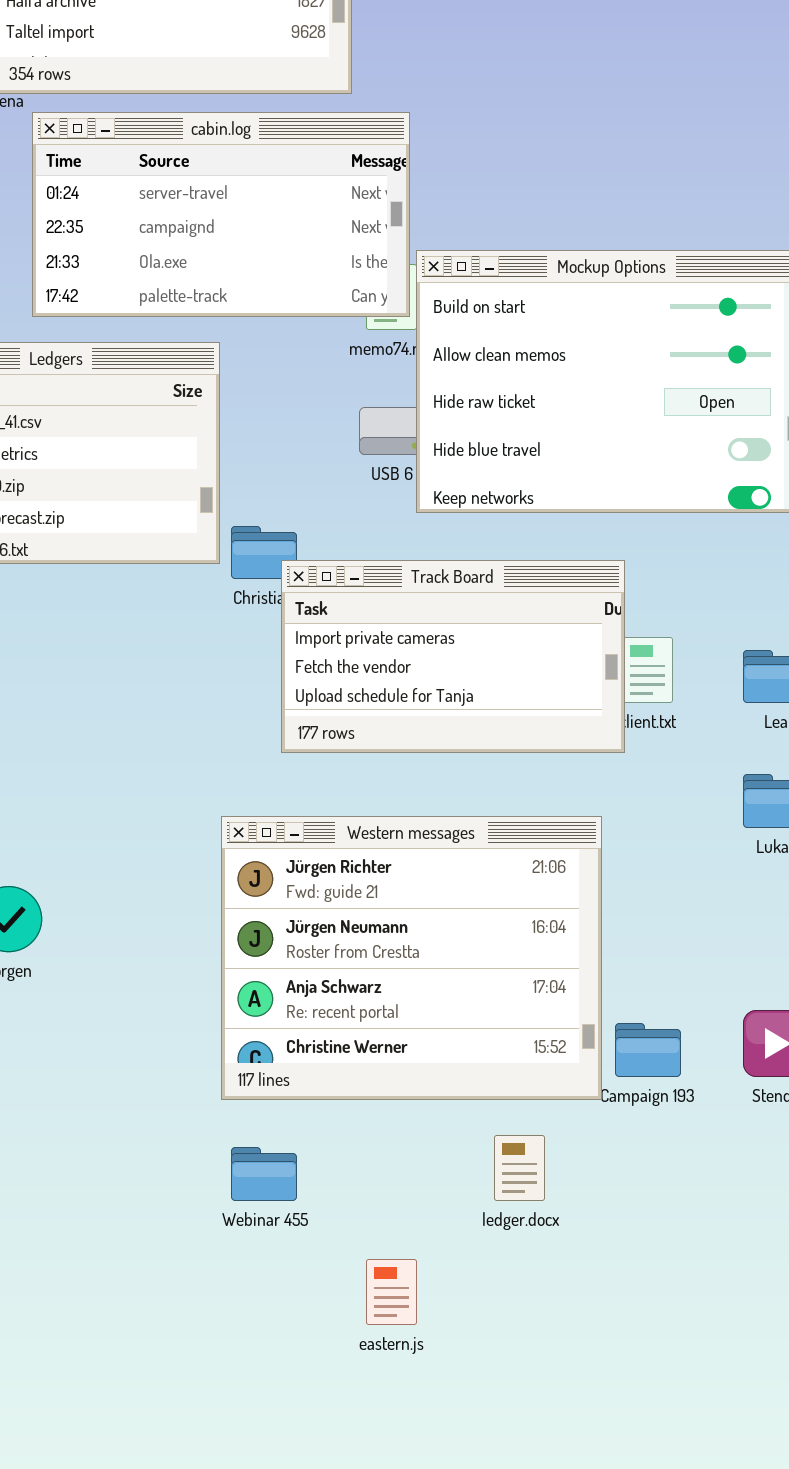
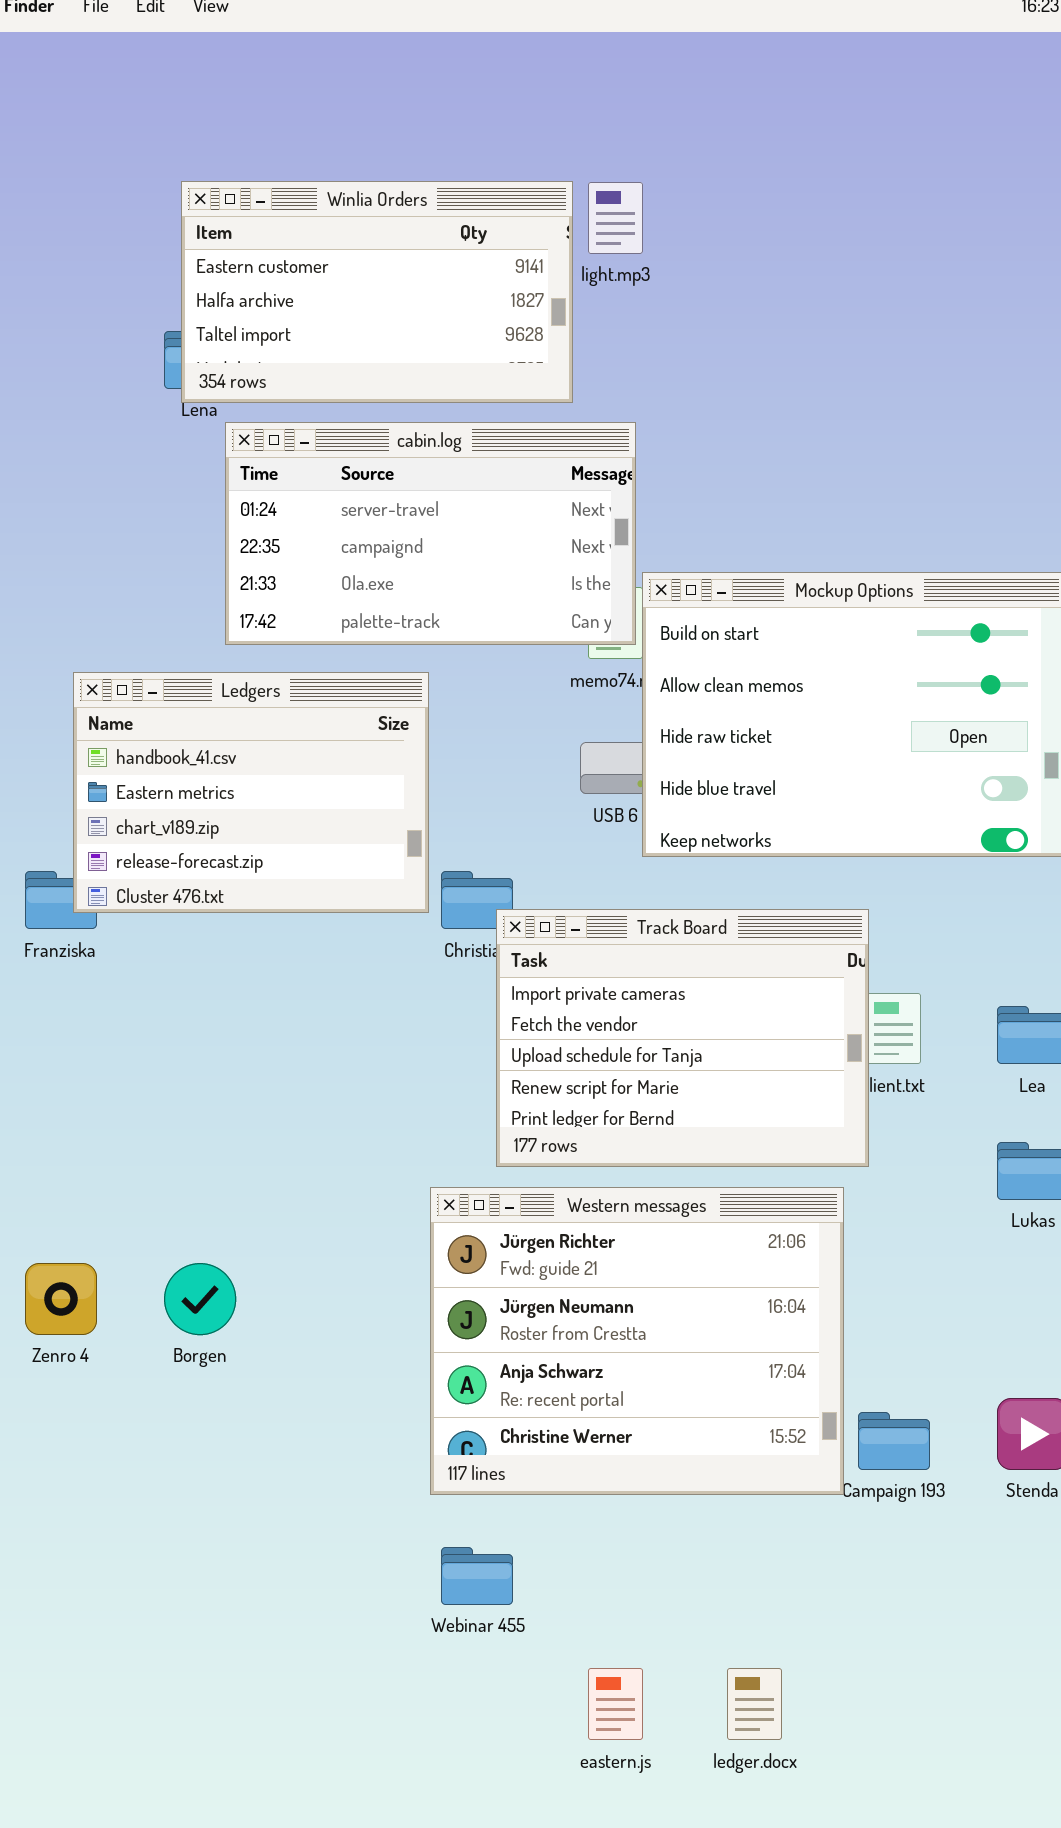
Track Board: [281,560,625,753] -> [496,909,869,1167], resized
ledger.docx: [494,1135,545,1201] -> [727,1668,782,1740], moved

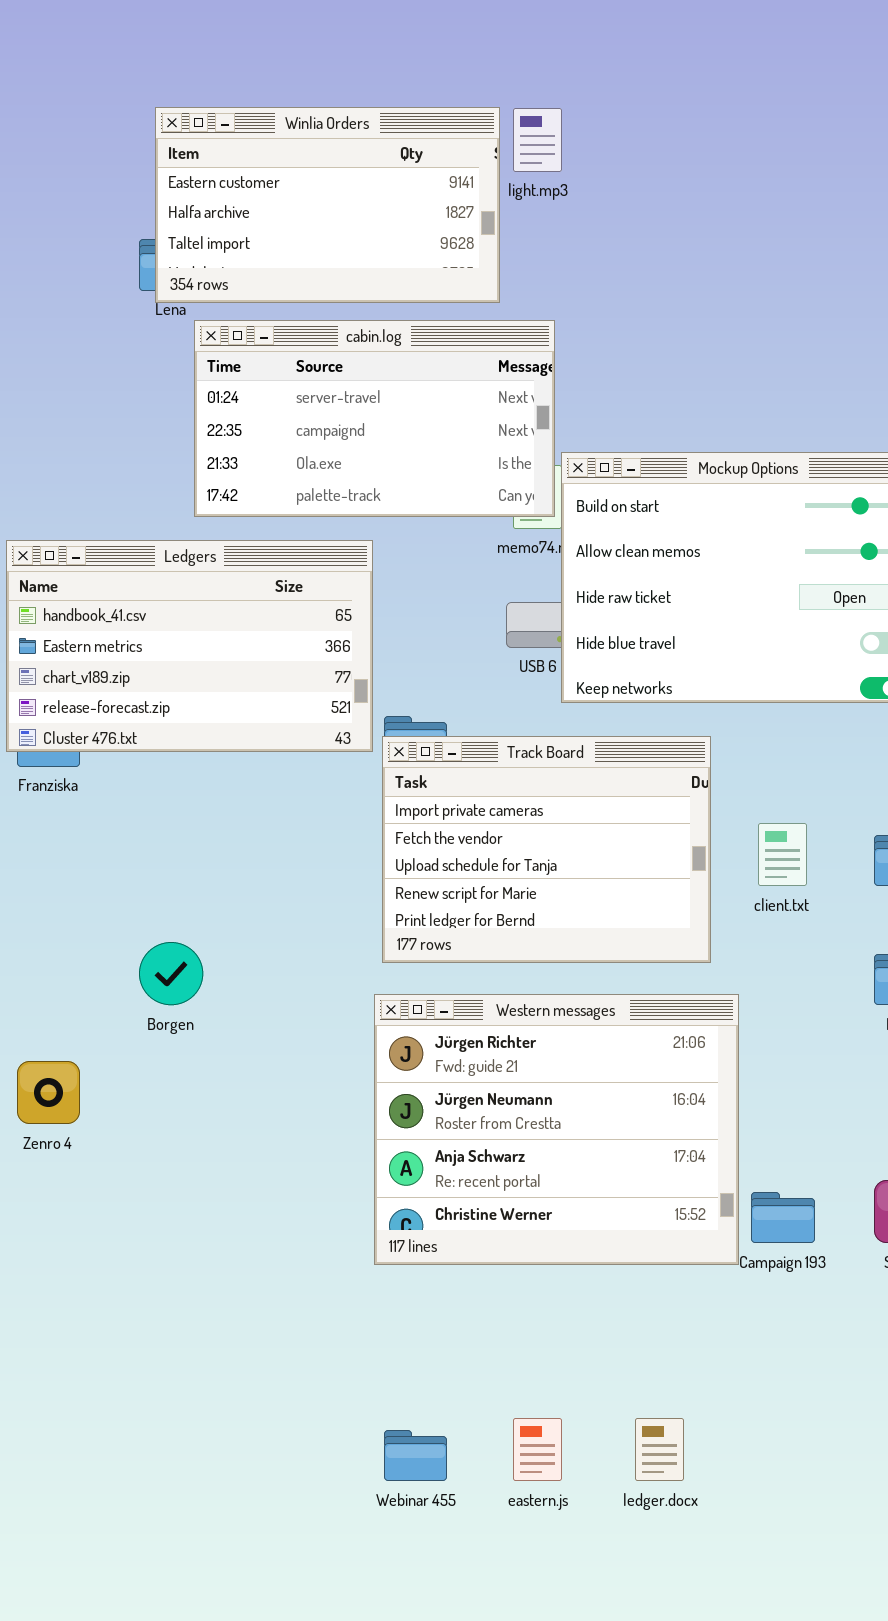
Ledgers: [73,672,429,913] -> [6,540,373,752], resized
Track Board: [496,909,869,1167] -> [382,736,711,963], moved
Borgen: [164,1263,236,1335] -> [139,942,203,1005], moved
Webinar 455: [441,1547,513,1605] -> [384,1430,447,1481], moved

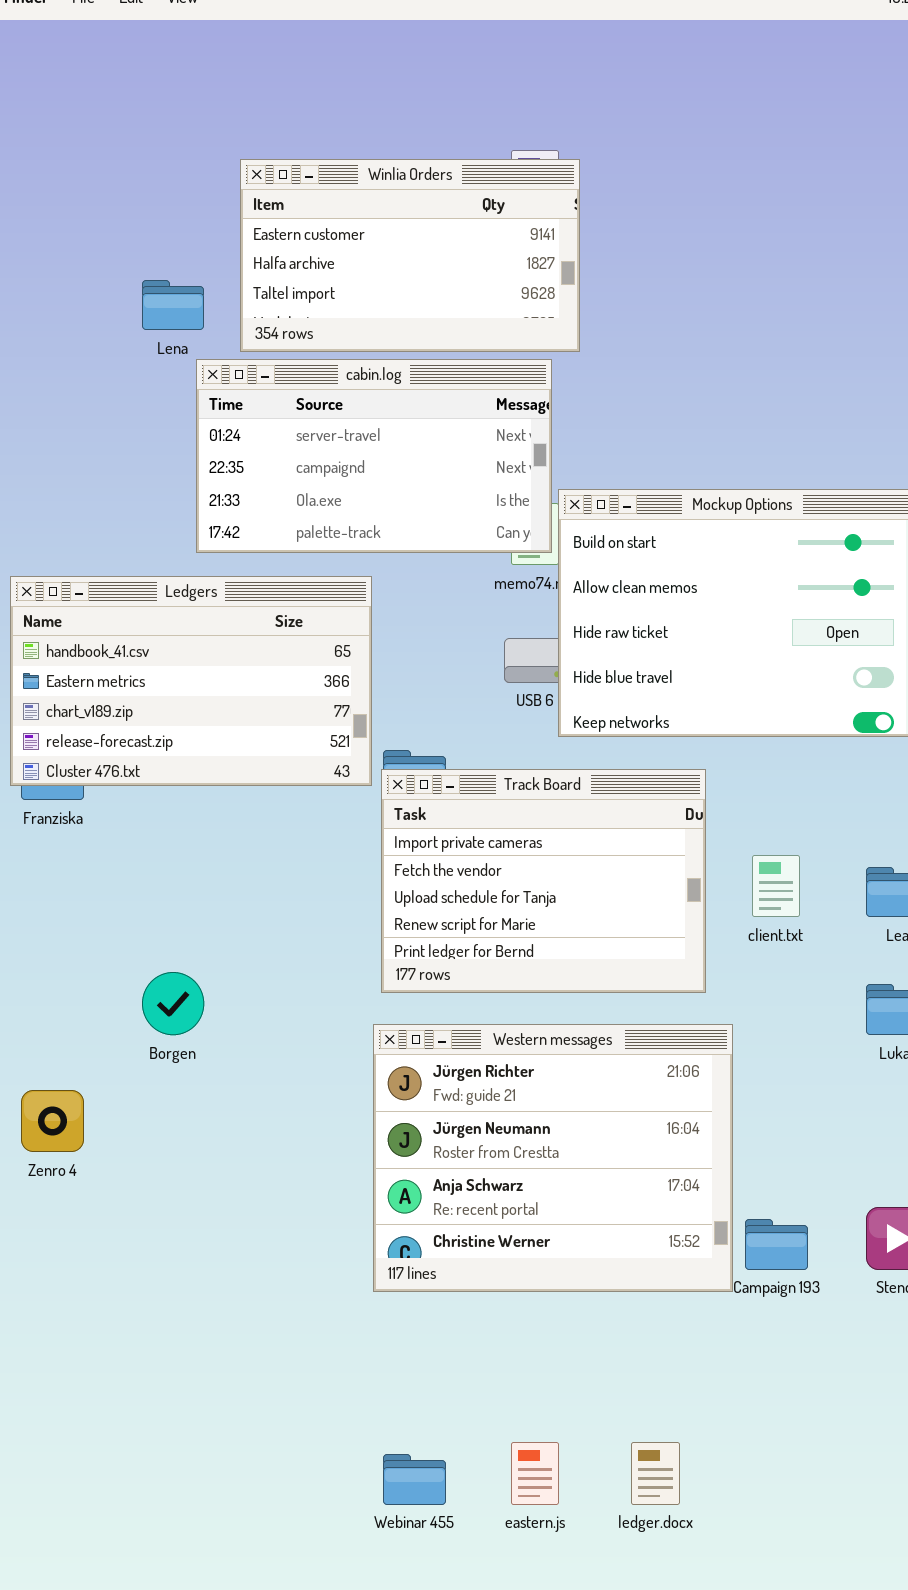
Winlia Orders: [155,107,500,303] -> [240,159,580,352], moved

